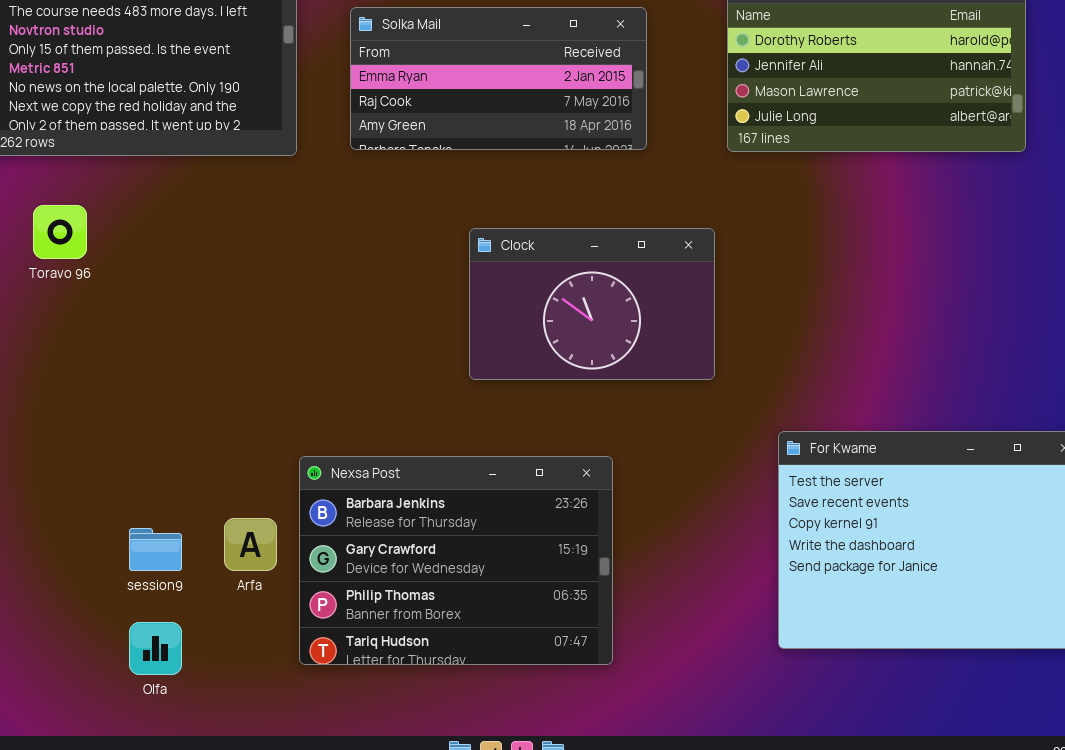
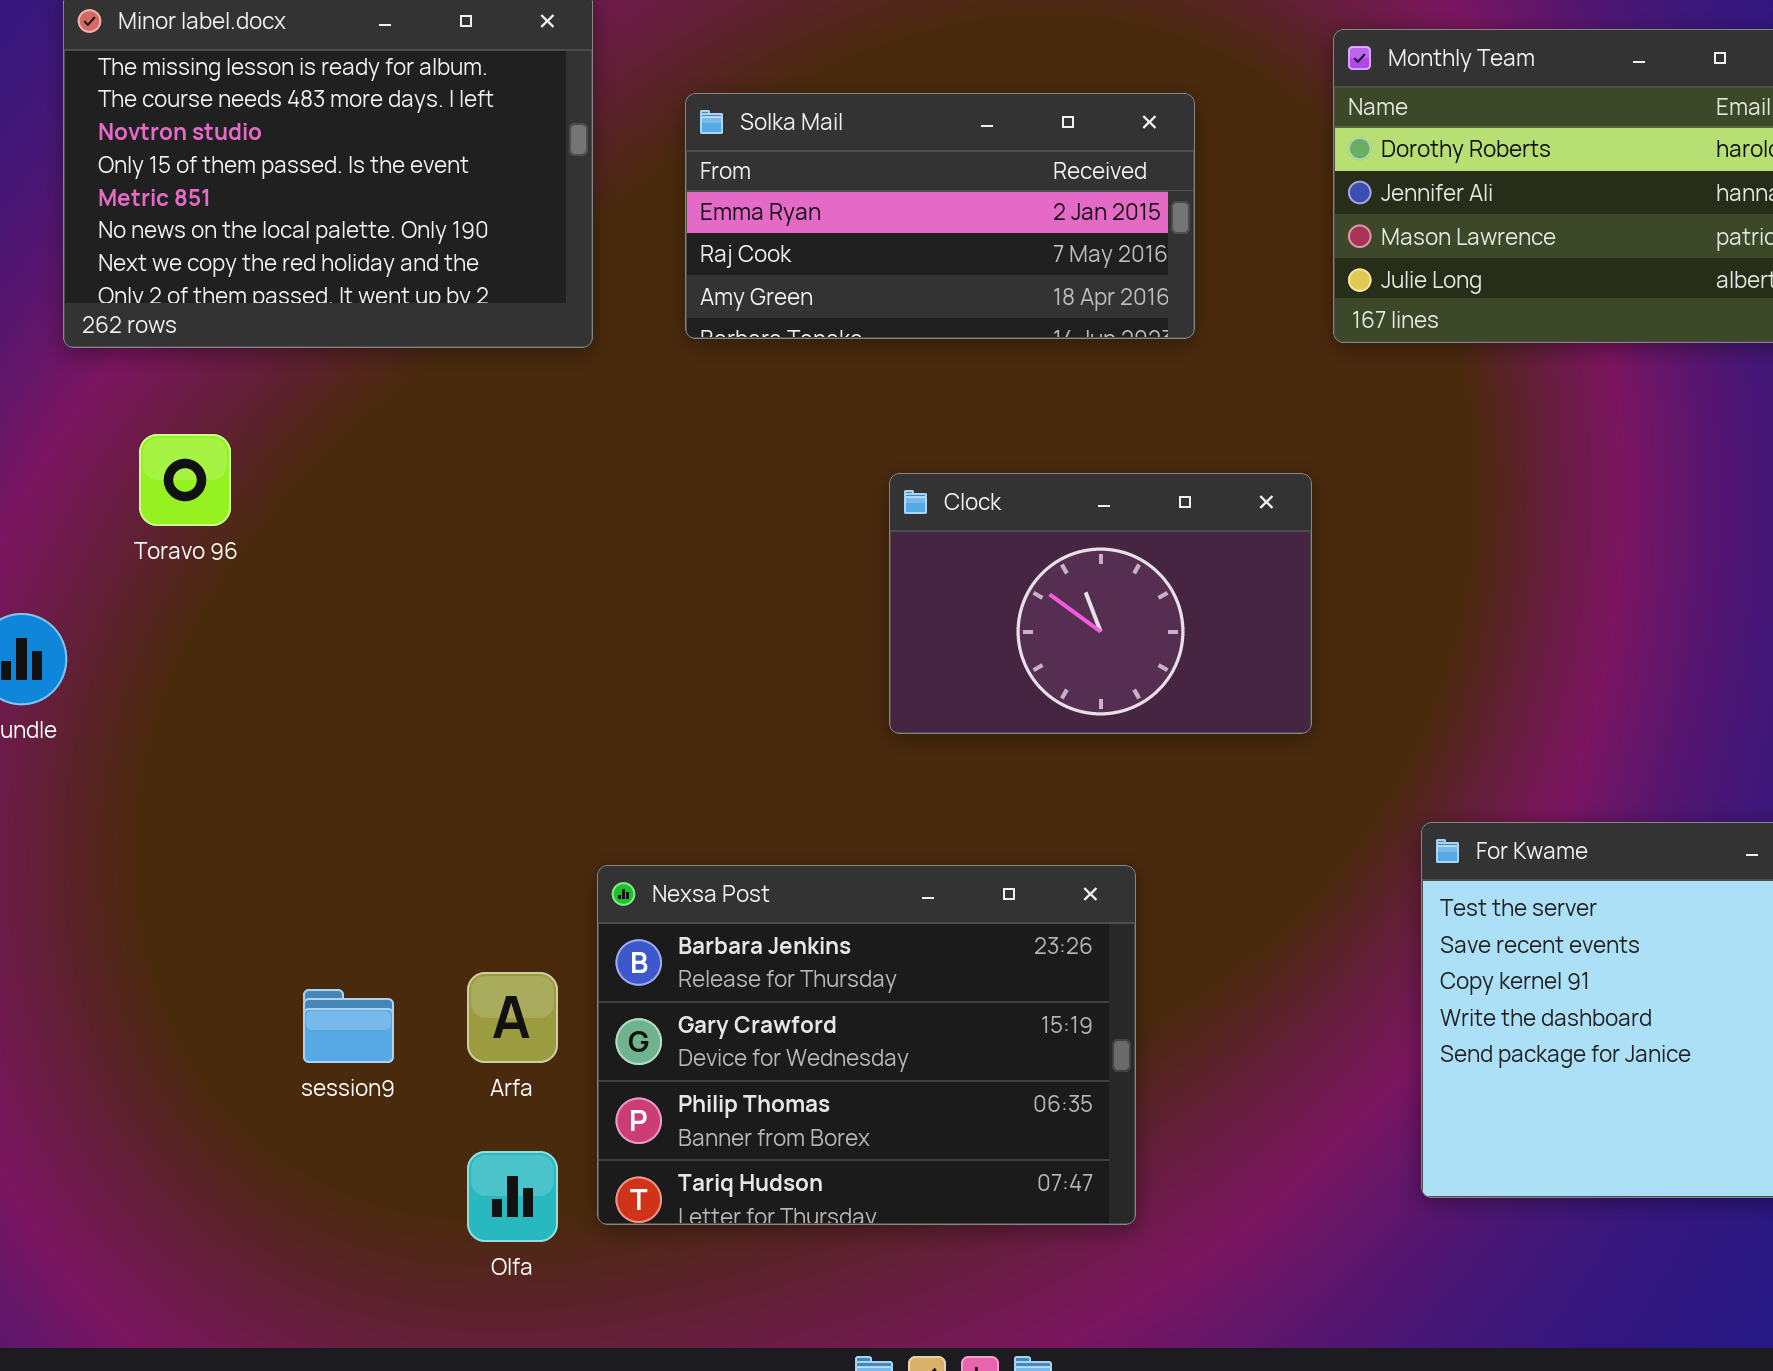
Olfa: [129,622,182,675] -> [467,1151,558,1242], moved

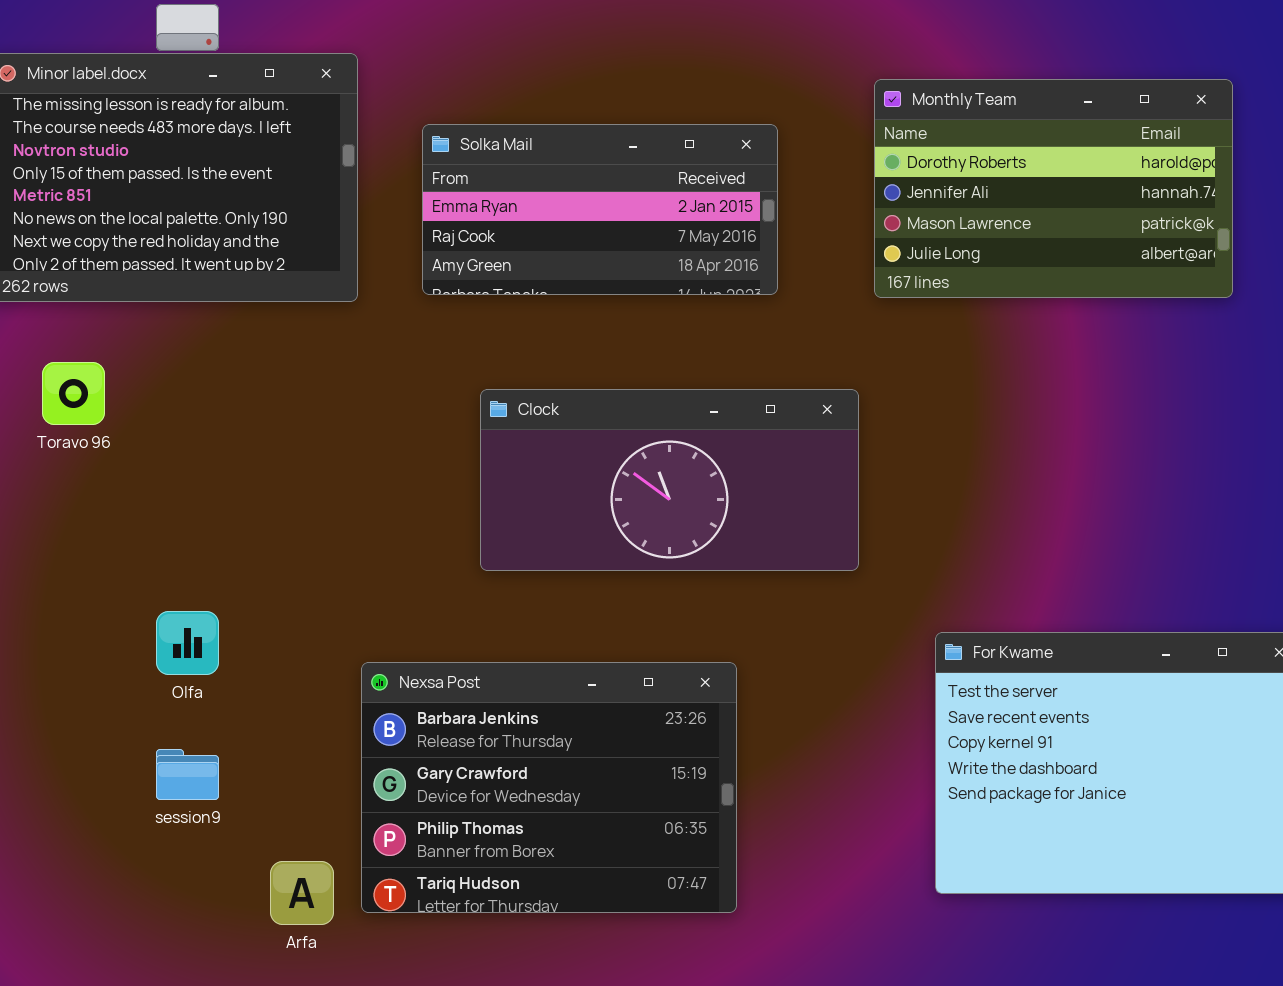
Clock: [889,473,1312,734] -> [480,389,859,571], resized
Arfa: [467,972,558,1063] -> [270,861,334,925], moved
Olfa: [467,1151,558,1242] -> [156,611,219,675], moved

